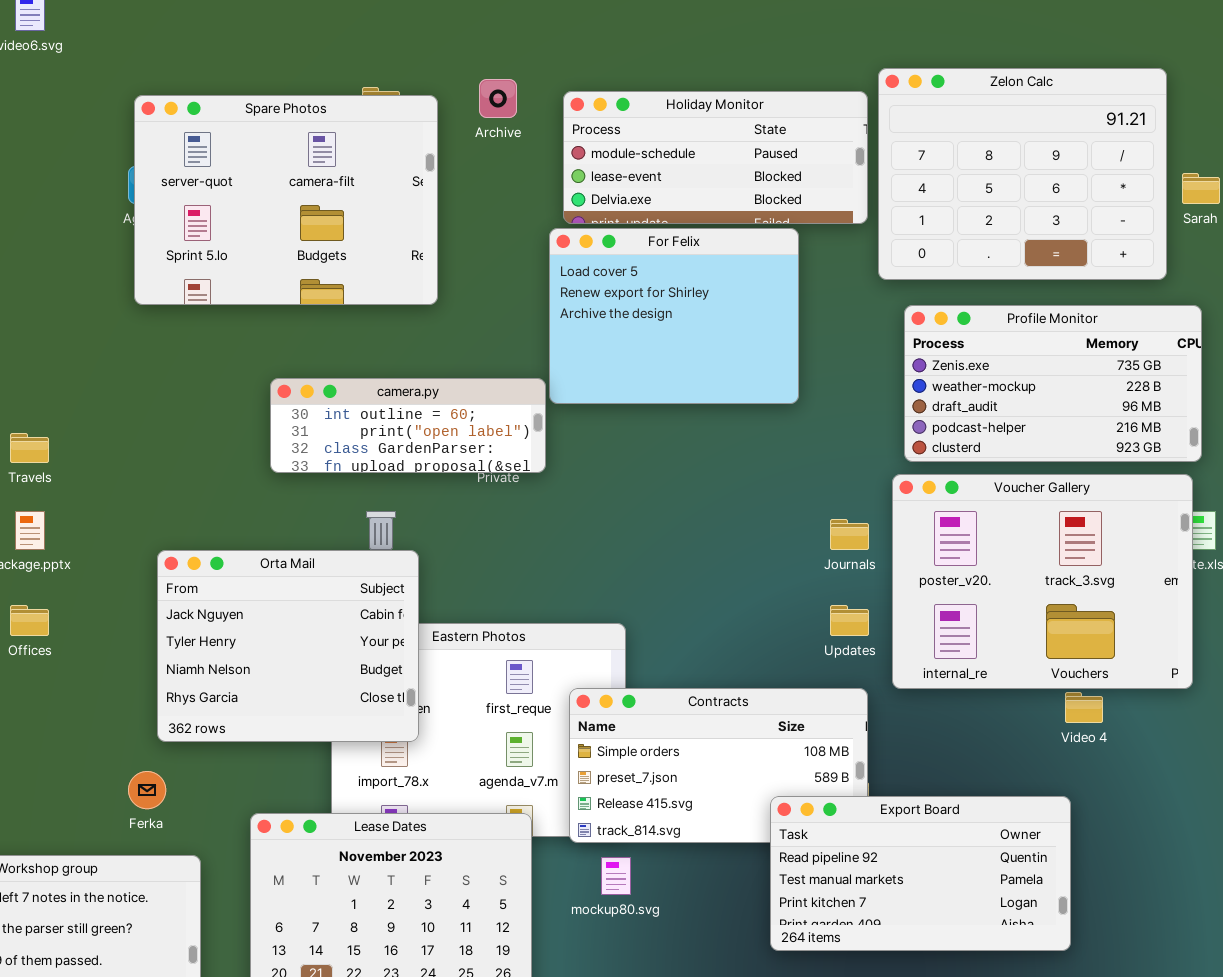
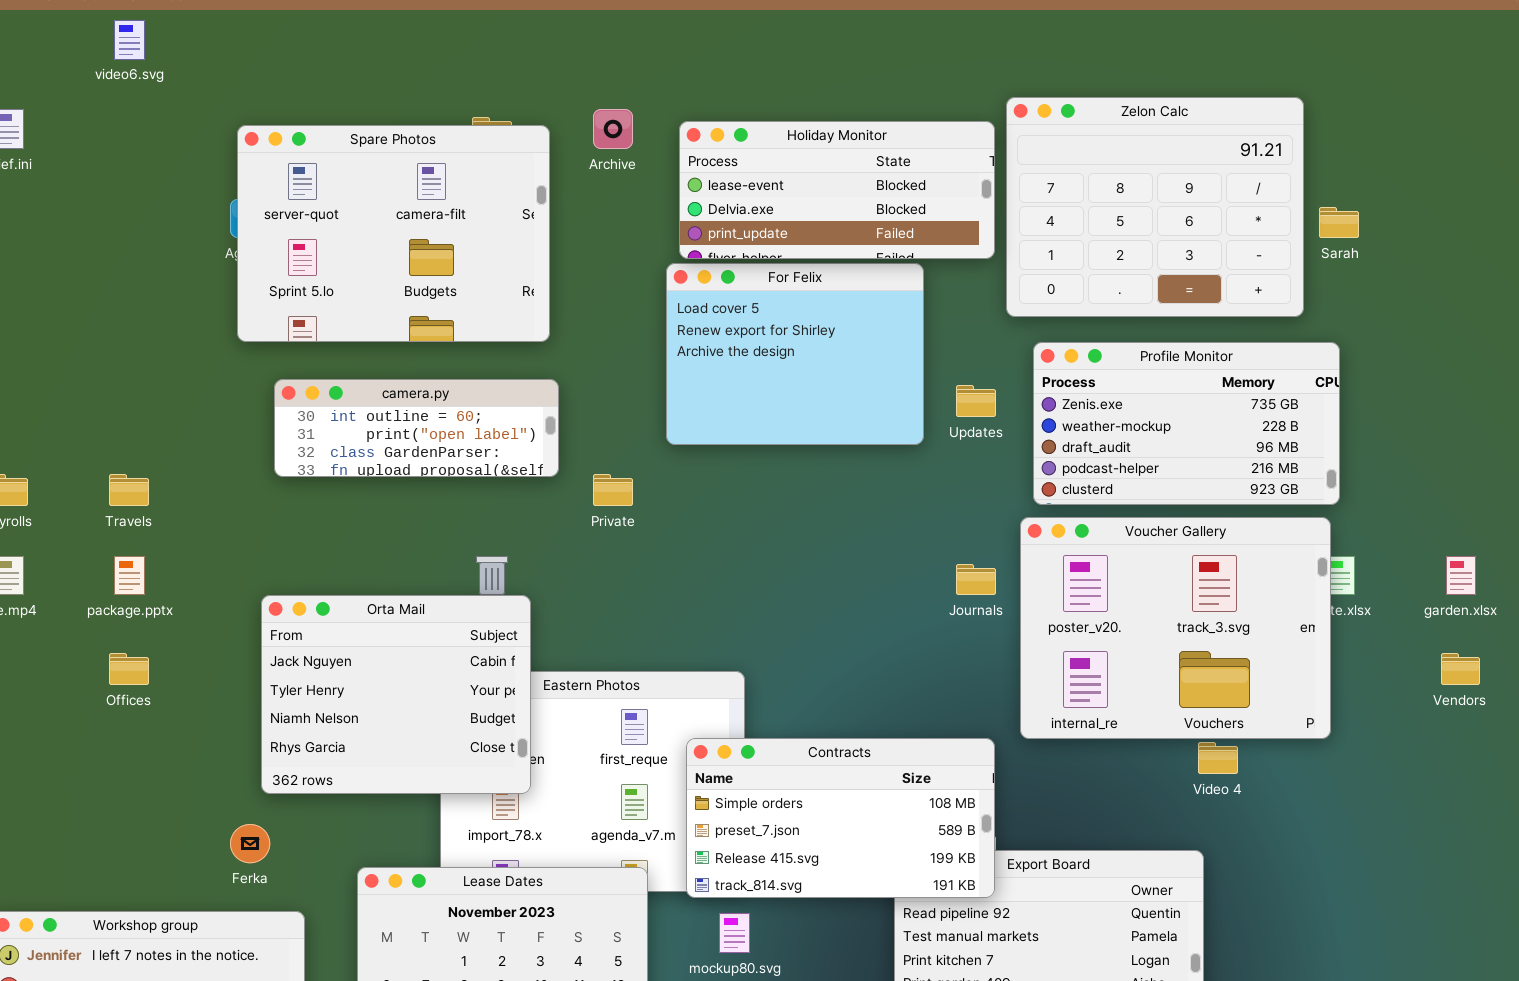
Holiday Monitor: [563,91,868,224] -> [679,121,995,259], scrolled down 1 row
camera.py: [270,378,546,473] -> [274,379,559,477], moved
Updates: [830,605,869,636] -> [956,385,996,417], moved
Contracts: [569,688,868,843] -> [686,738,995,898], raised

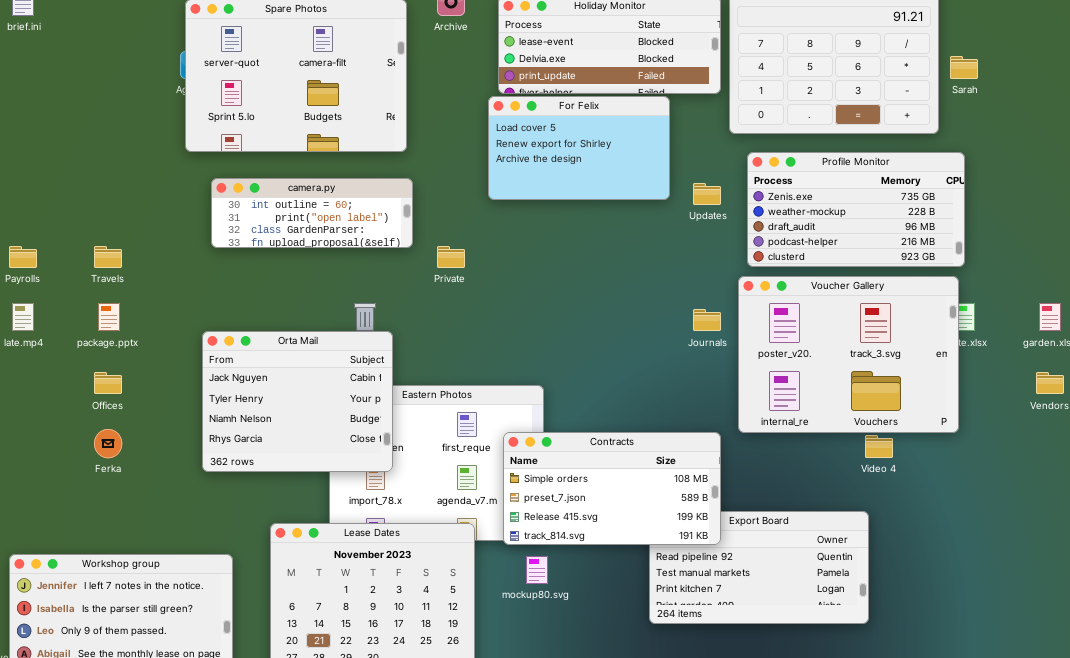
For Felix: [666,263,924,445] -> [488,96,670,200], resized
Ferka: [230,824,270,863] -> [94,429,122,458], moved

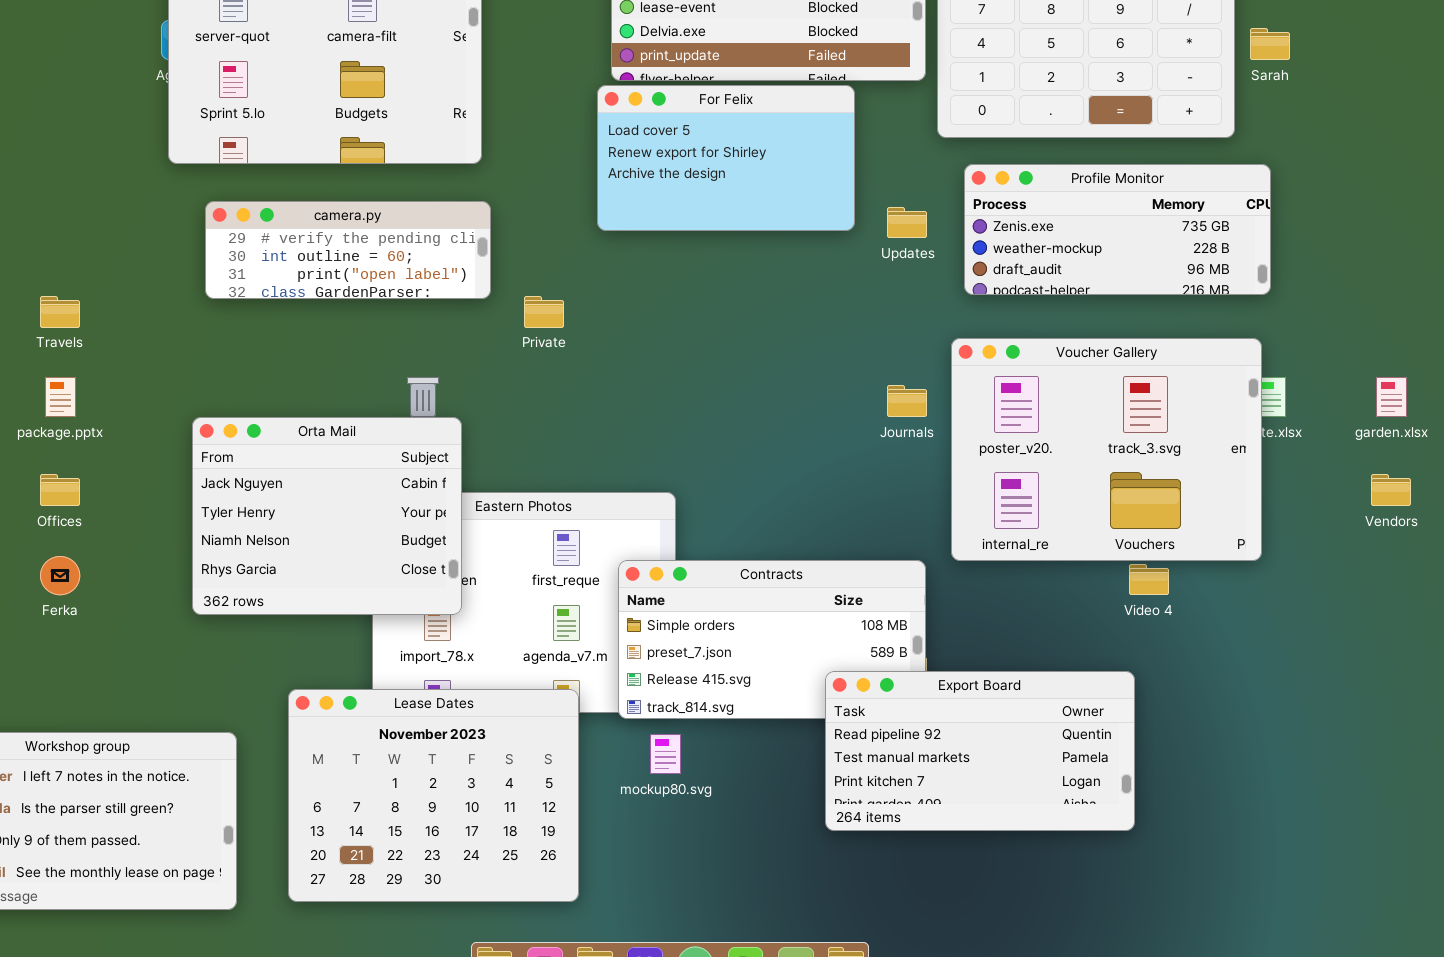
Profile Monitor: [747,152,965,267] -> [964,164,1271,295], resized
camera.py: [211,178,413,248] -> [205,201,491,299], scrolled up 1 row
Export Board: [649,511,869,624] -> [825,671,1135,831], raised

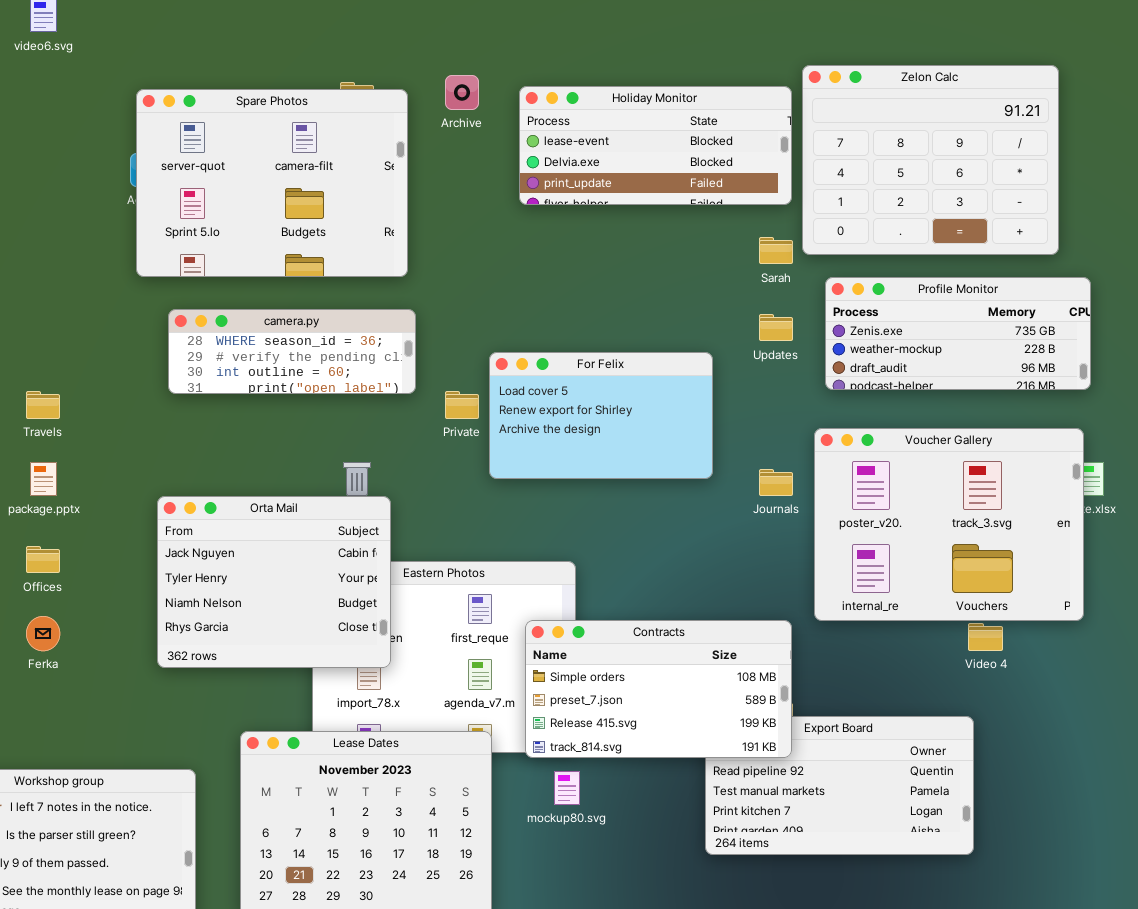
Sarah: [1250,28,1290,60] -> [759,237,793,264], moved
For Felix: [597,85,855,231] -> [489,352,713,479], moved
camera.py: [205,201,491,299] -> [168,309,416,394], scrolled up 1 row
Contracts: [618,560,926,719] -> [525,620,792,758], raised

